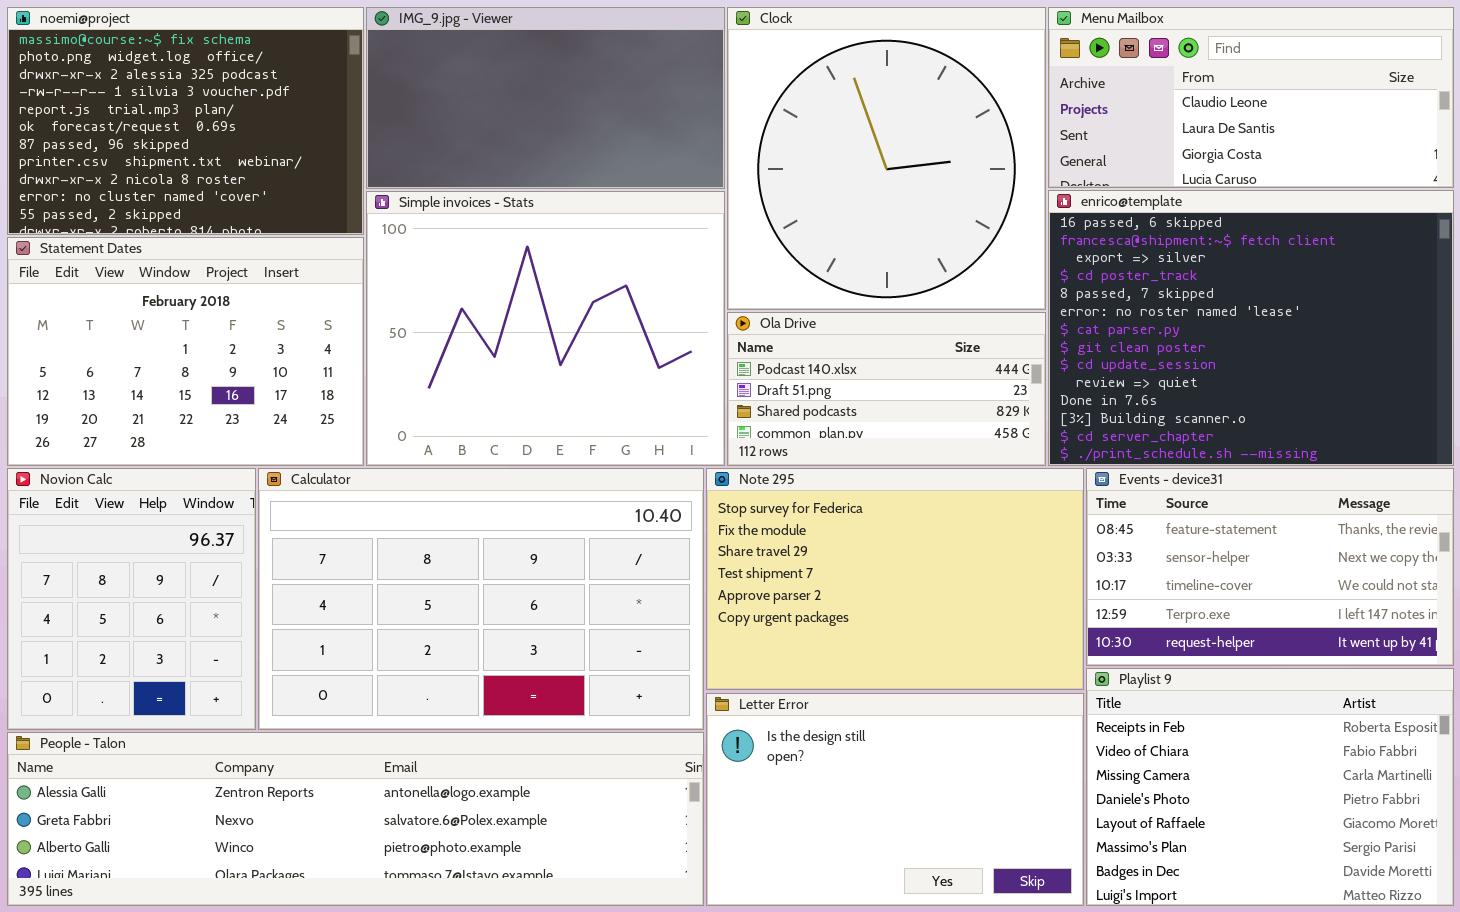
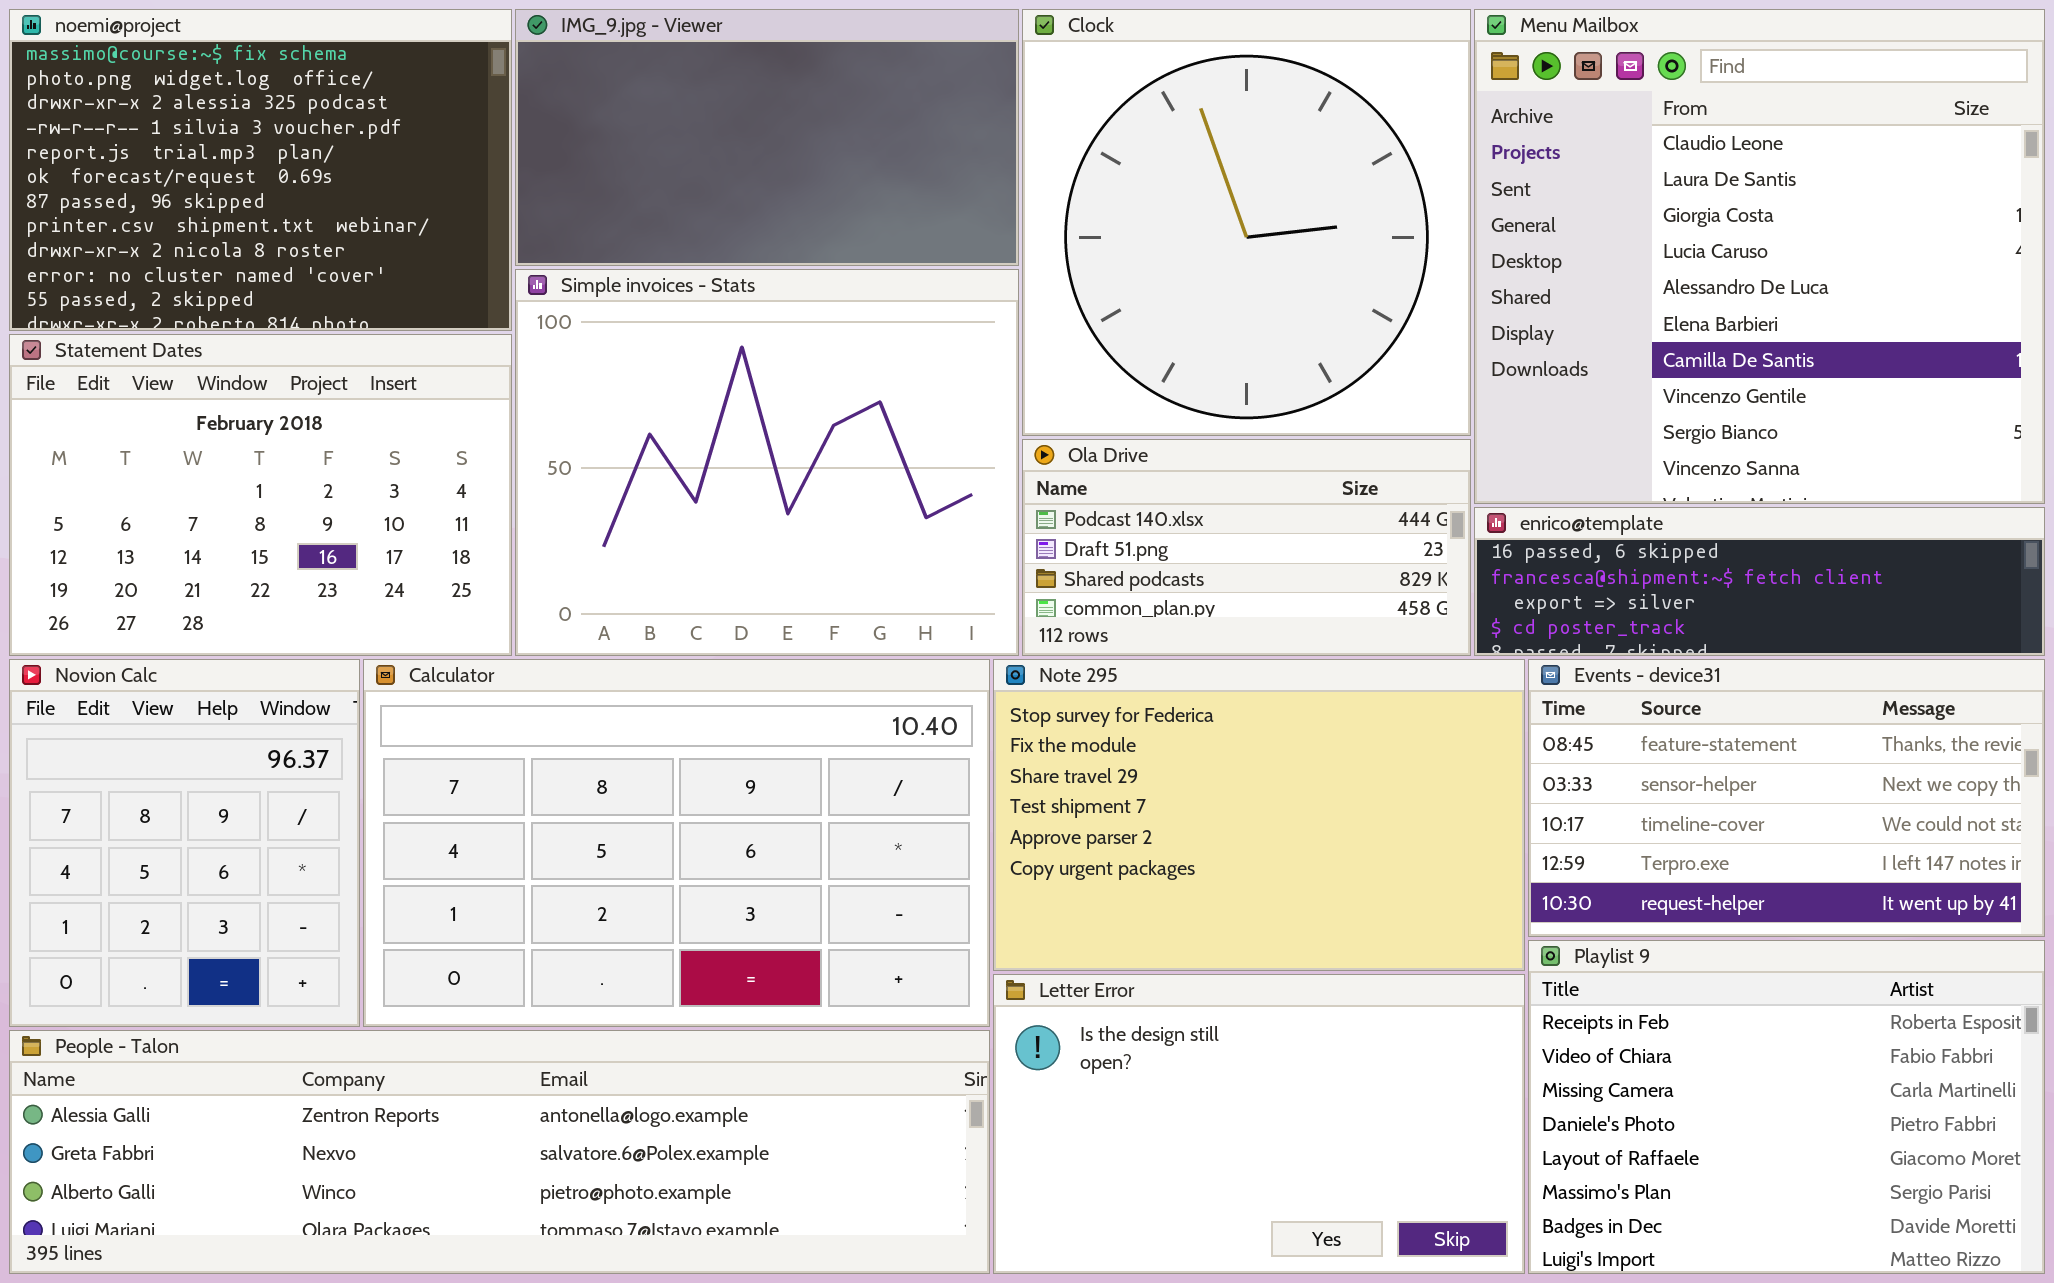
Menu Mailbox: [1048,7,1454,188] -> [1474,9,2045,504], resized
enrico@template: [1048,190,1454,466] -> [1474,507,2045,656], resized

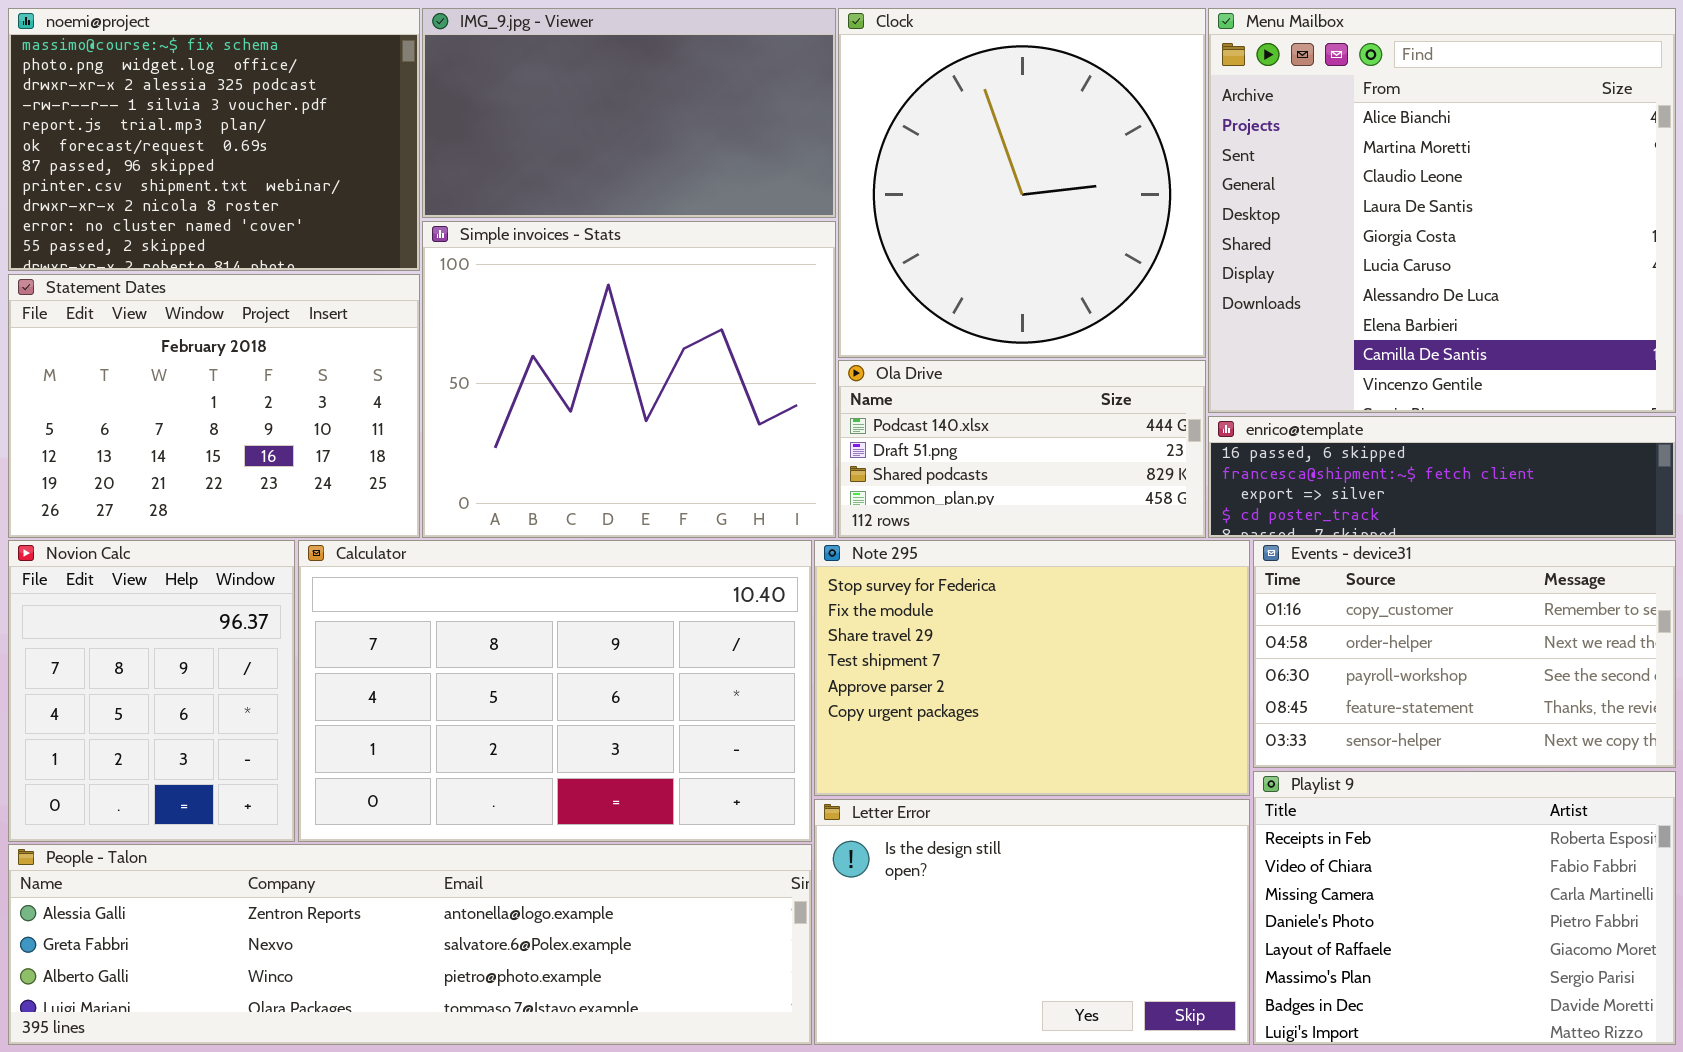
Menu Mailbox: [1474,9,2045,504] -> [1208,8,1676,413], scrolled up 2 rows
Events - device31: [1528,659,2045,937] -> [1253,540,1676,768], scrolled up 3 rows

